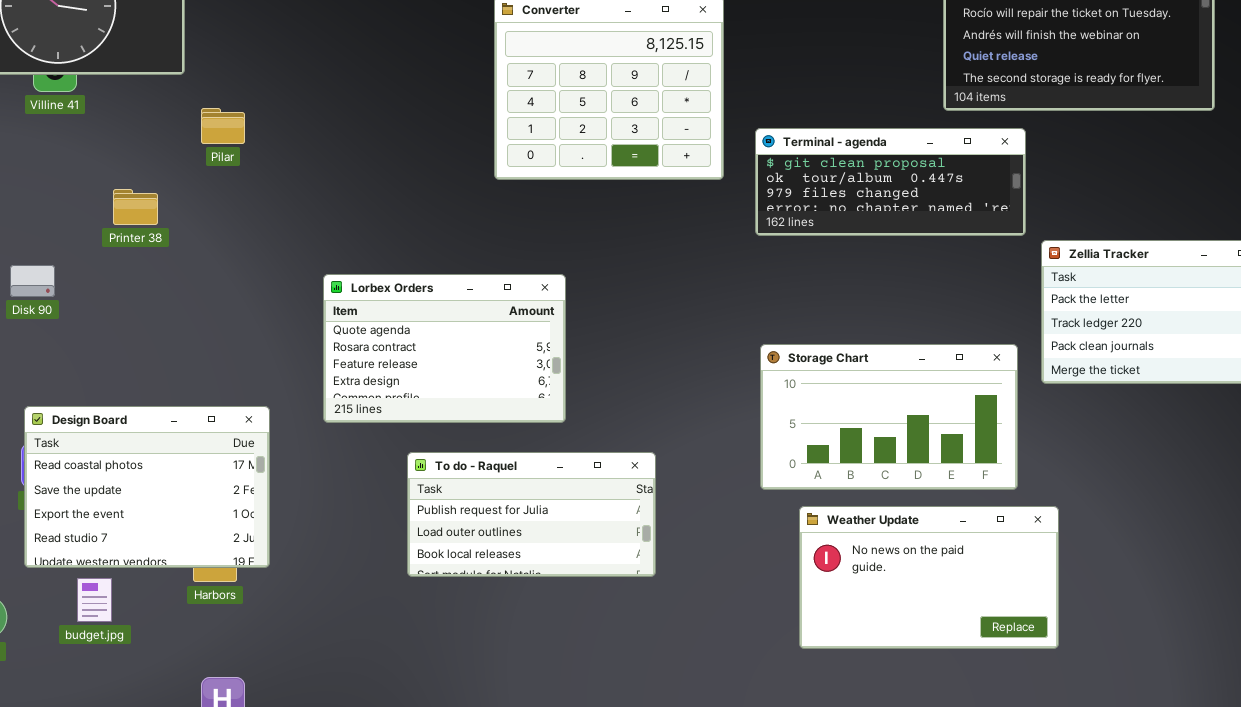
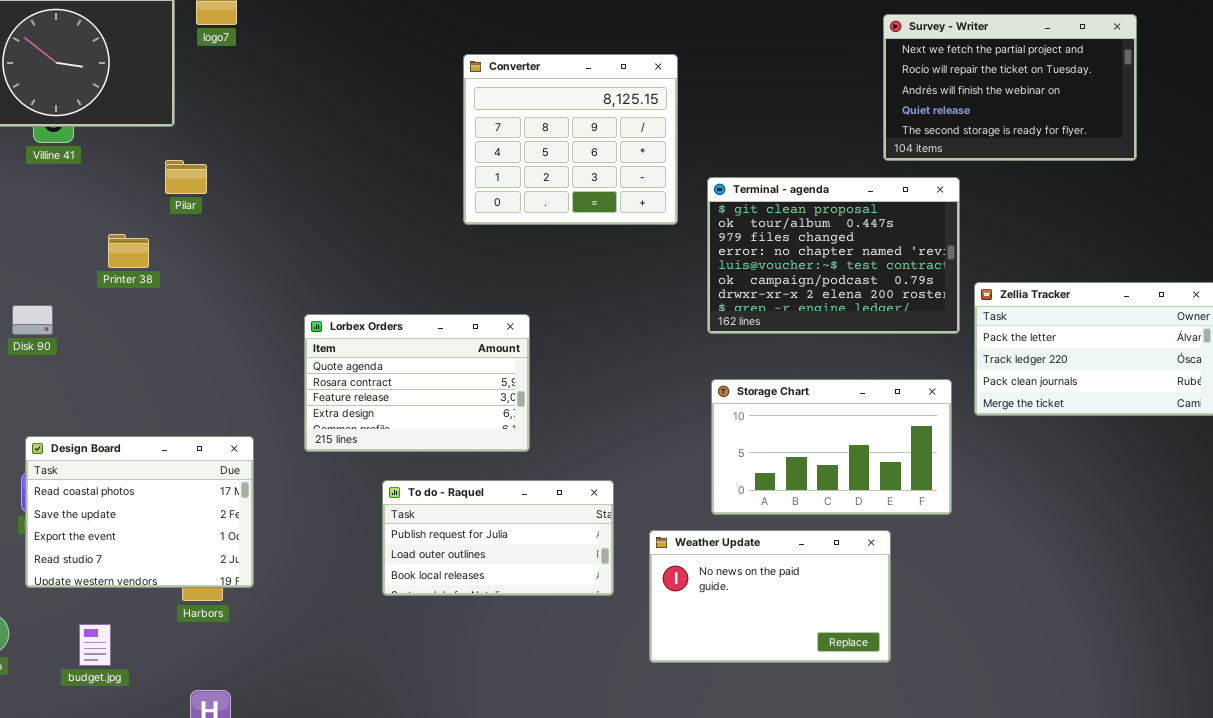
Pilar: [201,108,245,144] -> [165,160,207,194], moved
Terminal - agenda: [755,128,1026,236] -> [707,177,960,334], resized
Weather Update: [799,506,1059,649] -> [649,530,891,663], moved
budget.jpg: [77,578,112,622] -> [79,624,111,666], moved

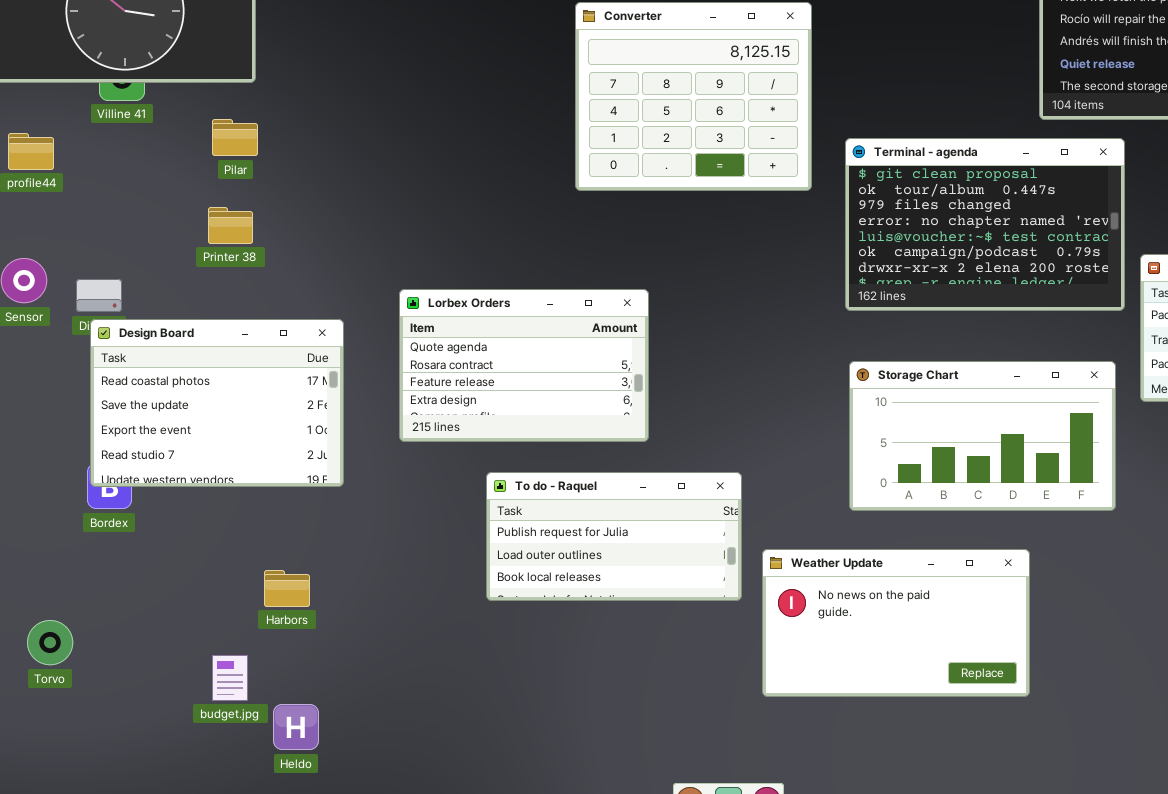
Pilar: [165,160,207,194] -> [212,119,258,156], moved
Printer 38: [108,234,149,268] -> [208,207,253,244], moved
Design Board: [25,436,254,588] -> [90,319,344,487], moved
Weather Update: [649,530,891,663] -> [762,549,1030,697], moved
budget.jpg: [79,624,111,666] -> [212,655,248,701], moved

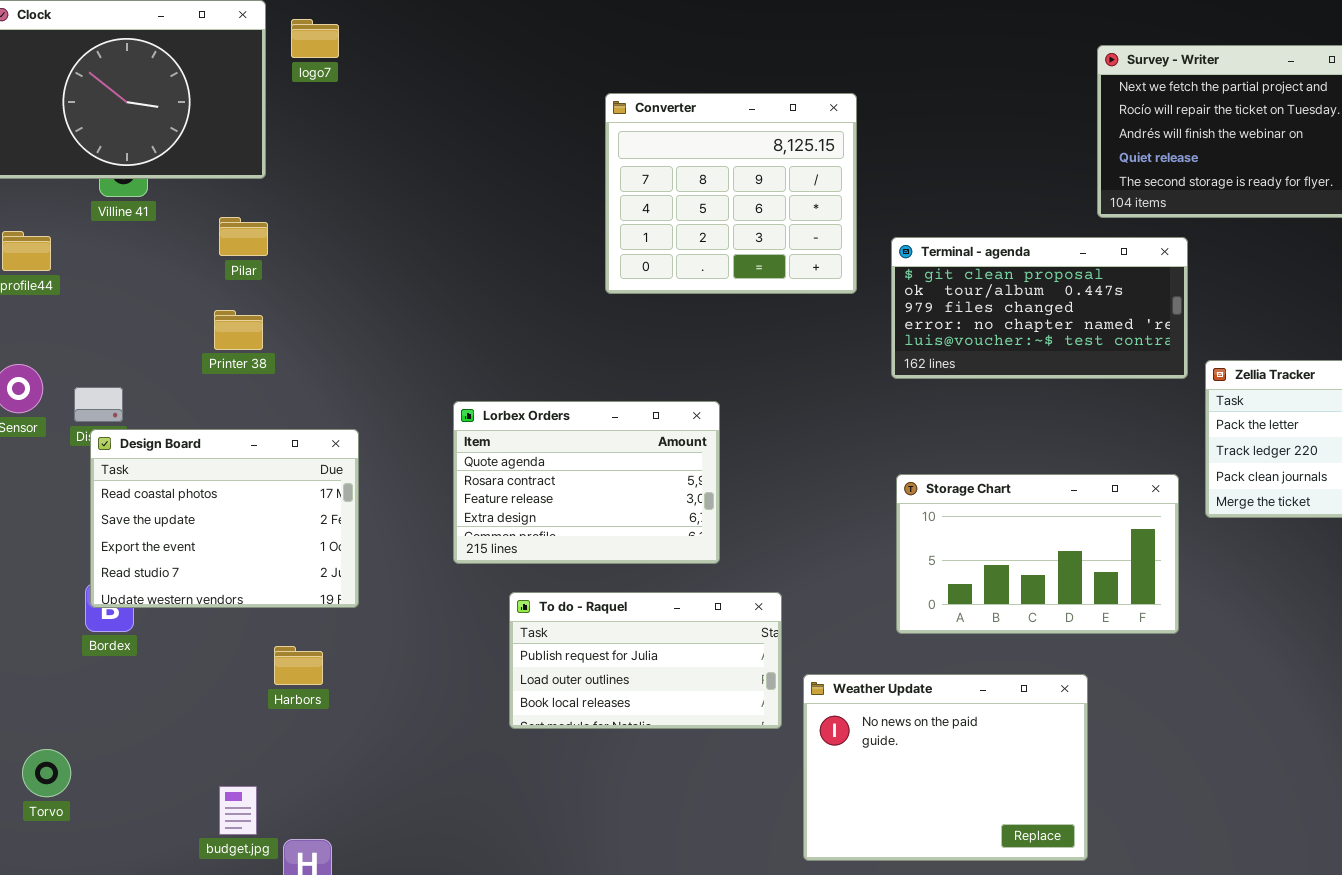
Terminal - agenda: [845,138,1125,311] -> [891,237,1188,379], resized
Lorbex Orders: [399,289,649,442] -> [453,401,720,564], moved
Weather Update: [762,549,1030,697] -> [803,674,1088,861], resized
Harbors: [264,570,310,607] -> [274,646,323,685], moved

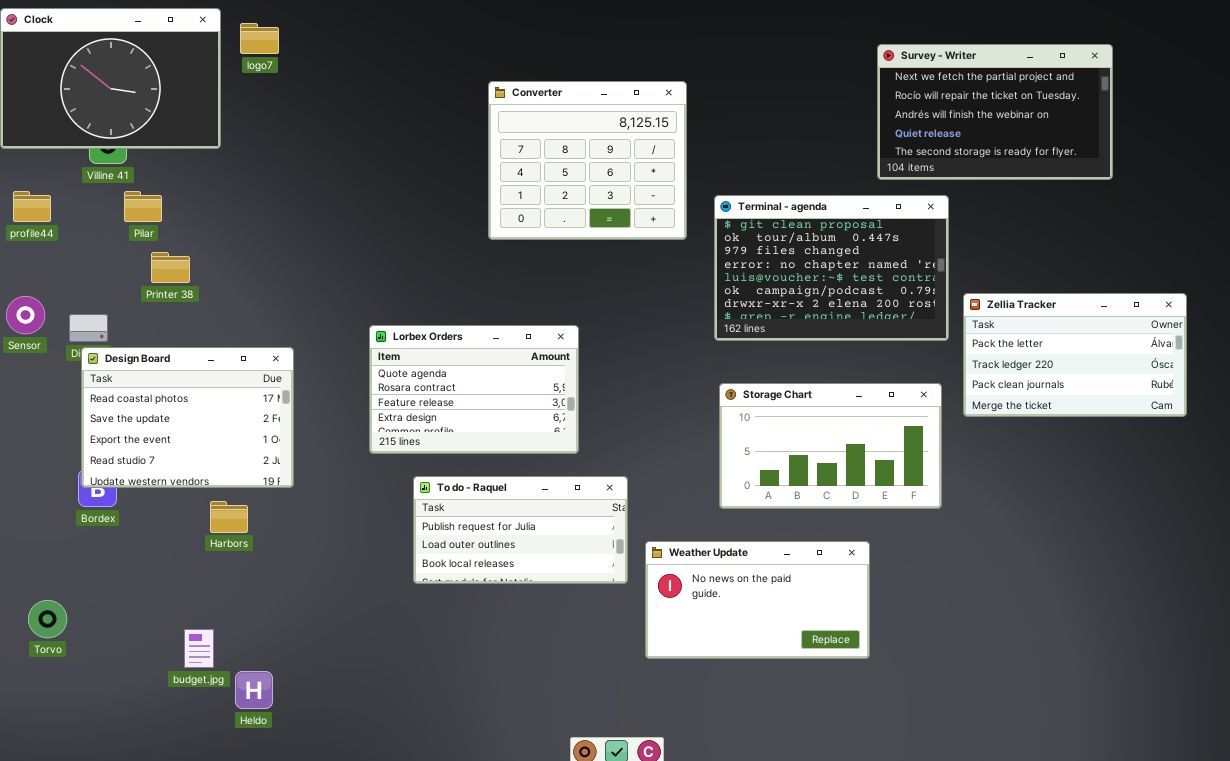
Pilar: [219,217,268,256] -> [124,191,162,222], moved
Terminal - agenda: [891,237,1188,379] -> [714,195,949,341], resized
Printer 38: [214,310,263,350] -> [151,252,190,283], moved
Harbors: [274,646,323,685] -> [210,501,248,533], moved
Weather Update: [803,674,1088,861] -> [645,541,870,659], resized

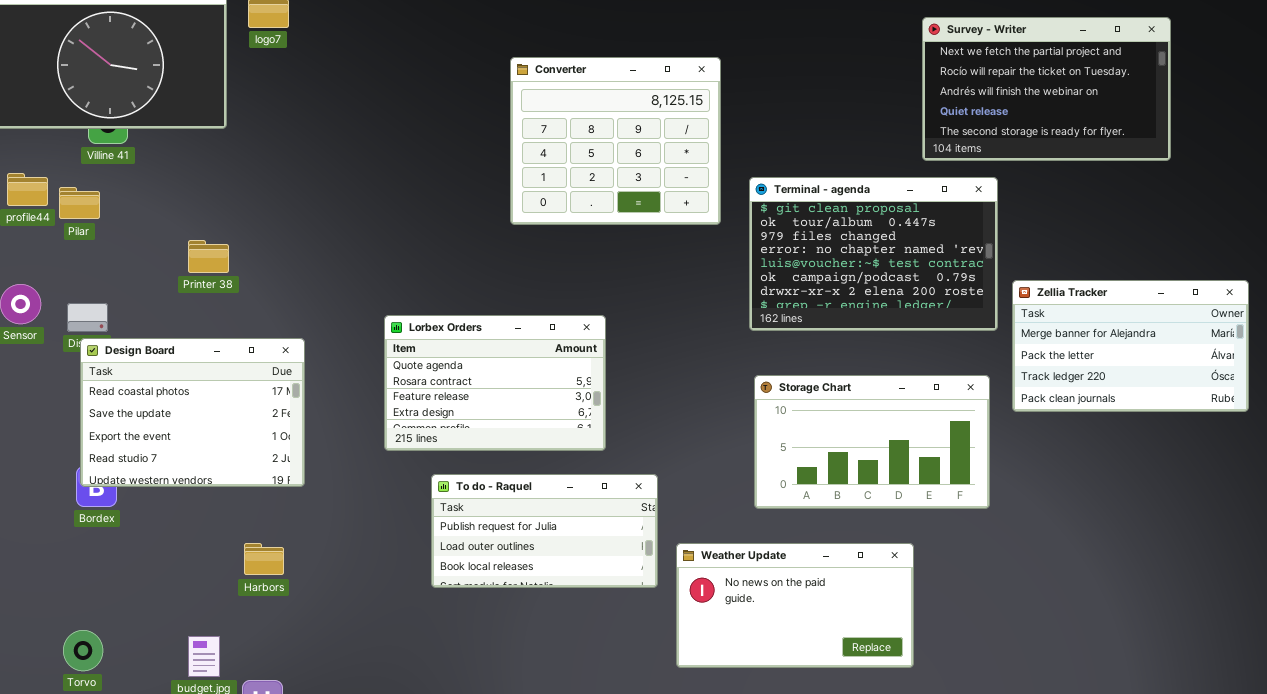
Pilar: [124,191,162,222] -> [59,187,100,219], moved
Printer 38: [151,252,190,283] -> [188,240,229,273], moved
Zellia Tracker: [963,293,1187,417] -> [1012,280,1249,412], scrolled up 1 row
Harbors: [210,501,248,533] -> [244,543,284,575], moved
Torvo: [28,600,67,638] -> [63,630,103,671], moved

